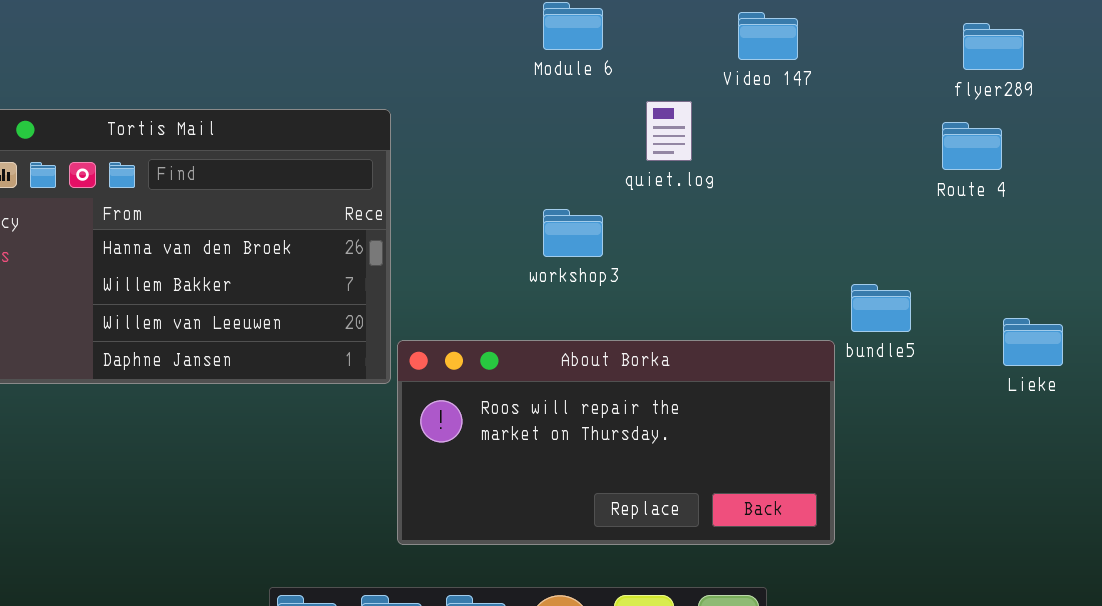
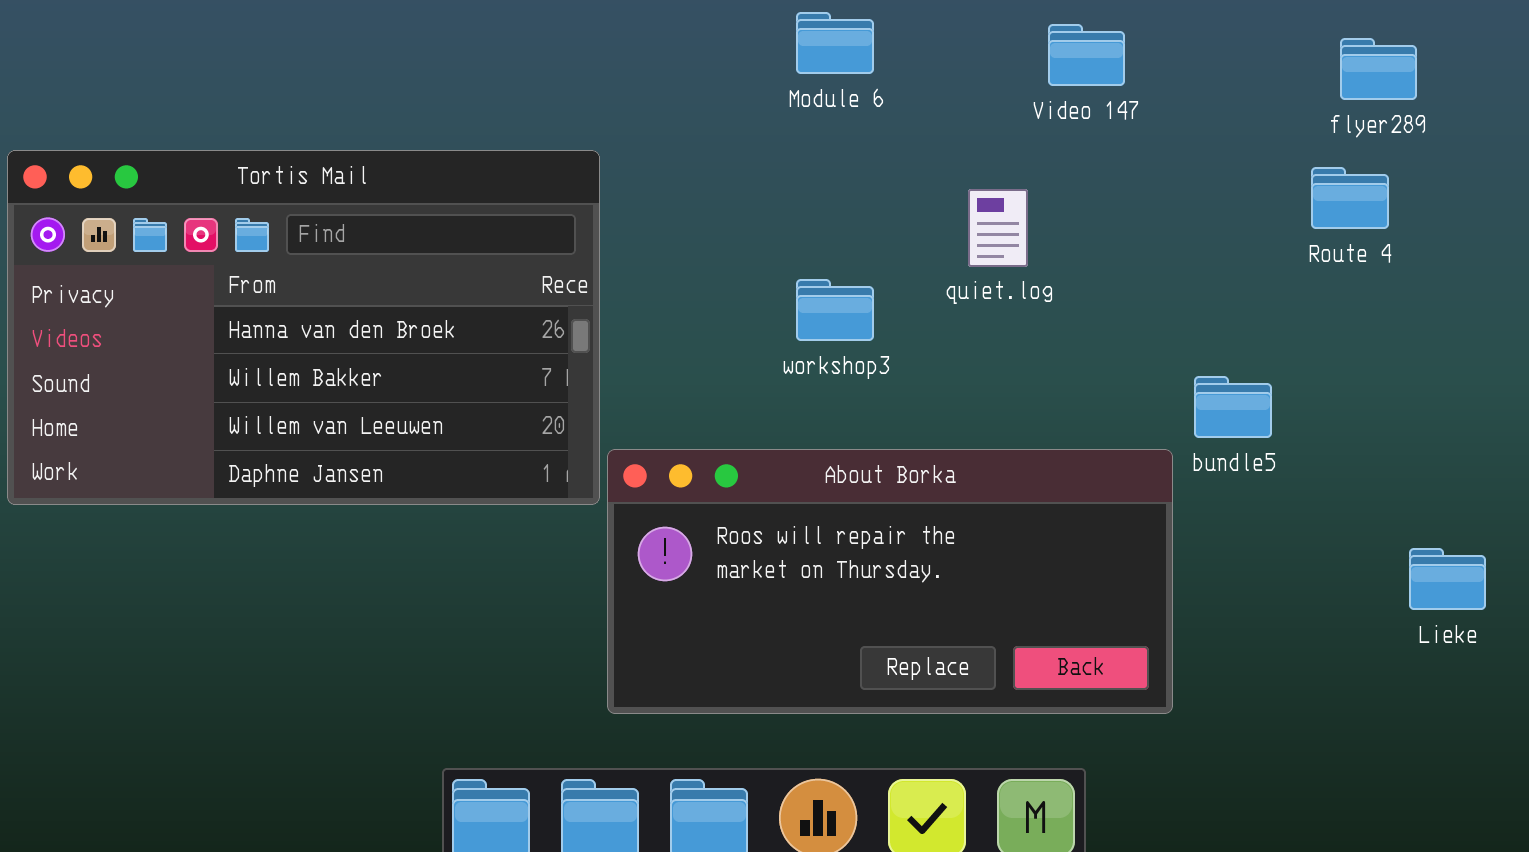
quiet.log: [646,101,692,161] -> [968,189,1028,267], moved
Lieke: [1003,318,1063,366] -> [1409,548,1486,610], moved

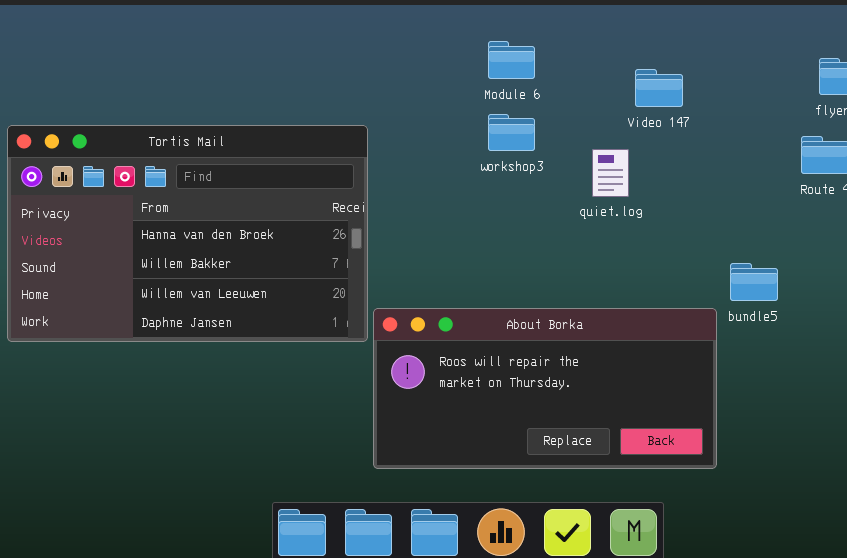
Video 147: [1048,24,1125,86] -> [635,69,683,107], moved
workshop3: [796,279,874,341] -> [488,114,535,151], moved

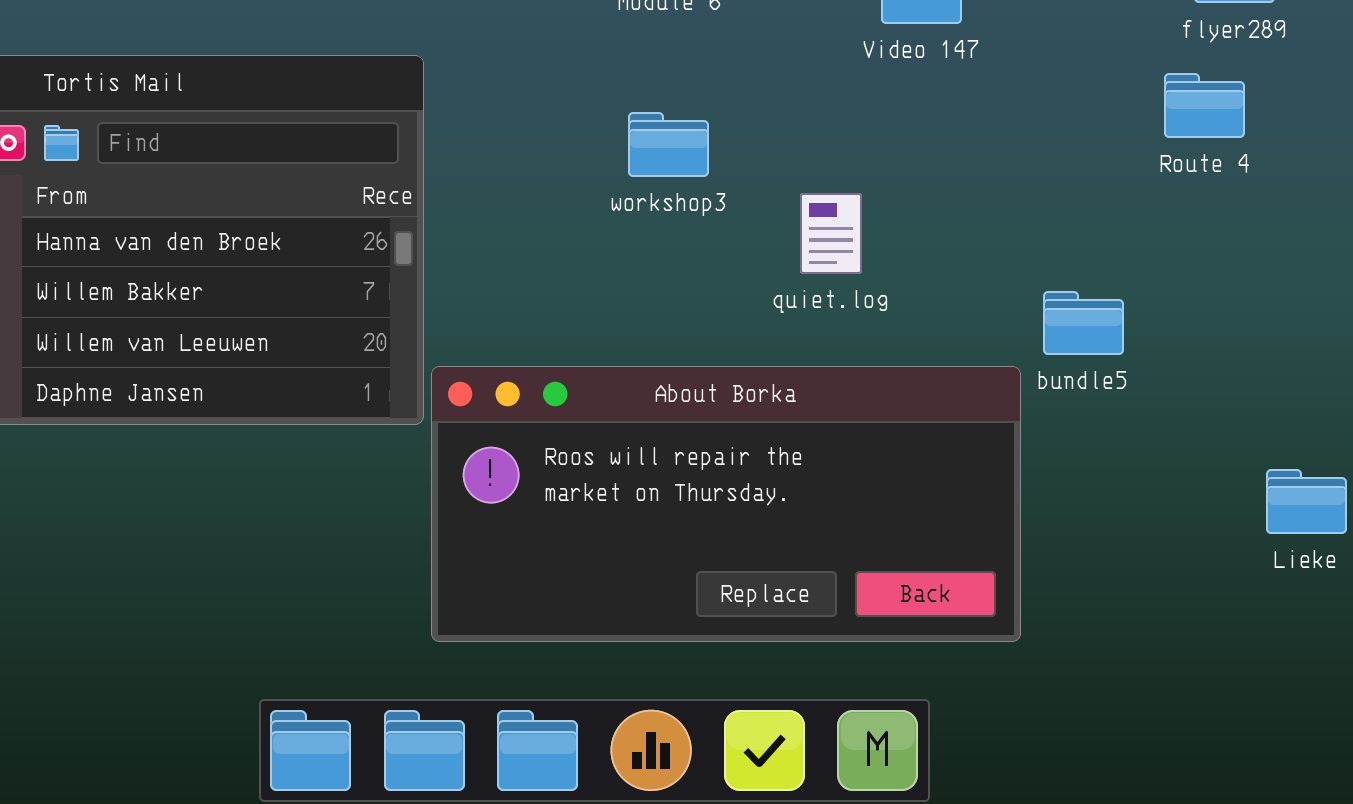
workshop3: [488,114,535,151] -> [628,112,709,177], moved
quiet.log: [592,149,629,197] -> [800,193,862,274], moved

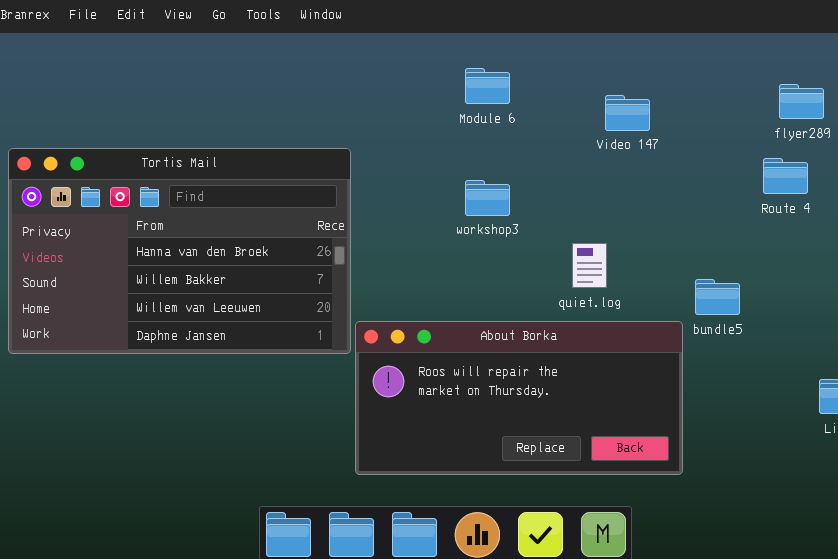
quiet.log: [800,193,862,274] -> [572,243,607,288], moved

